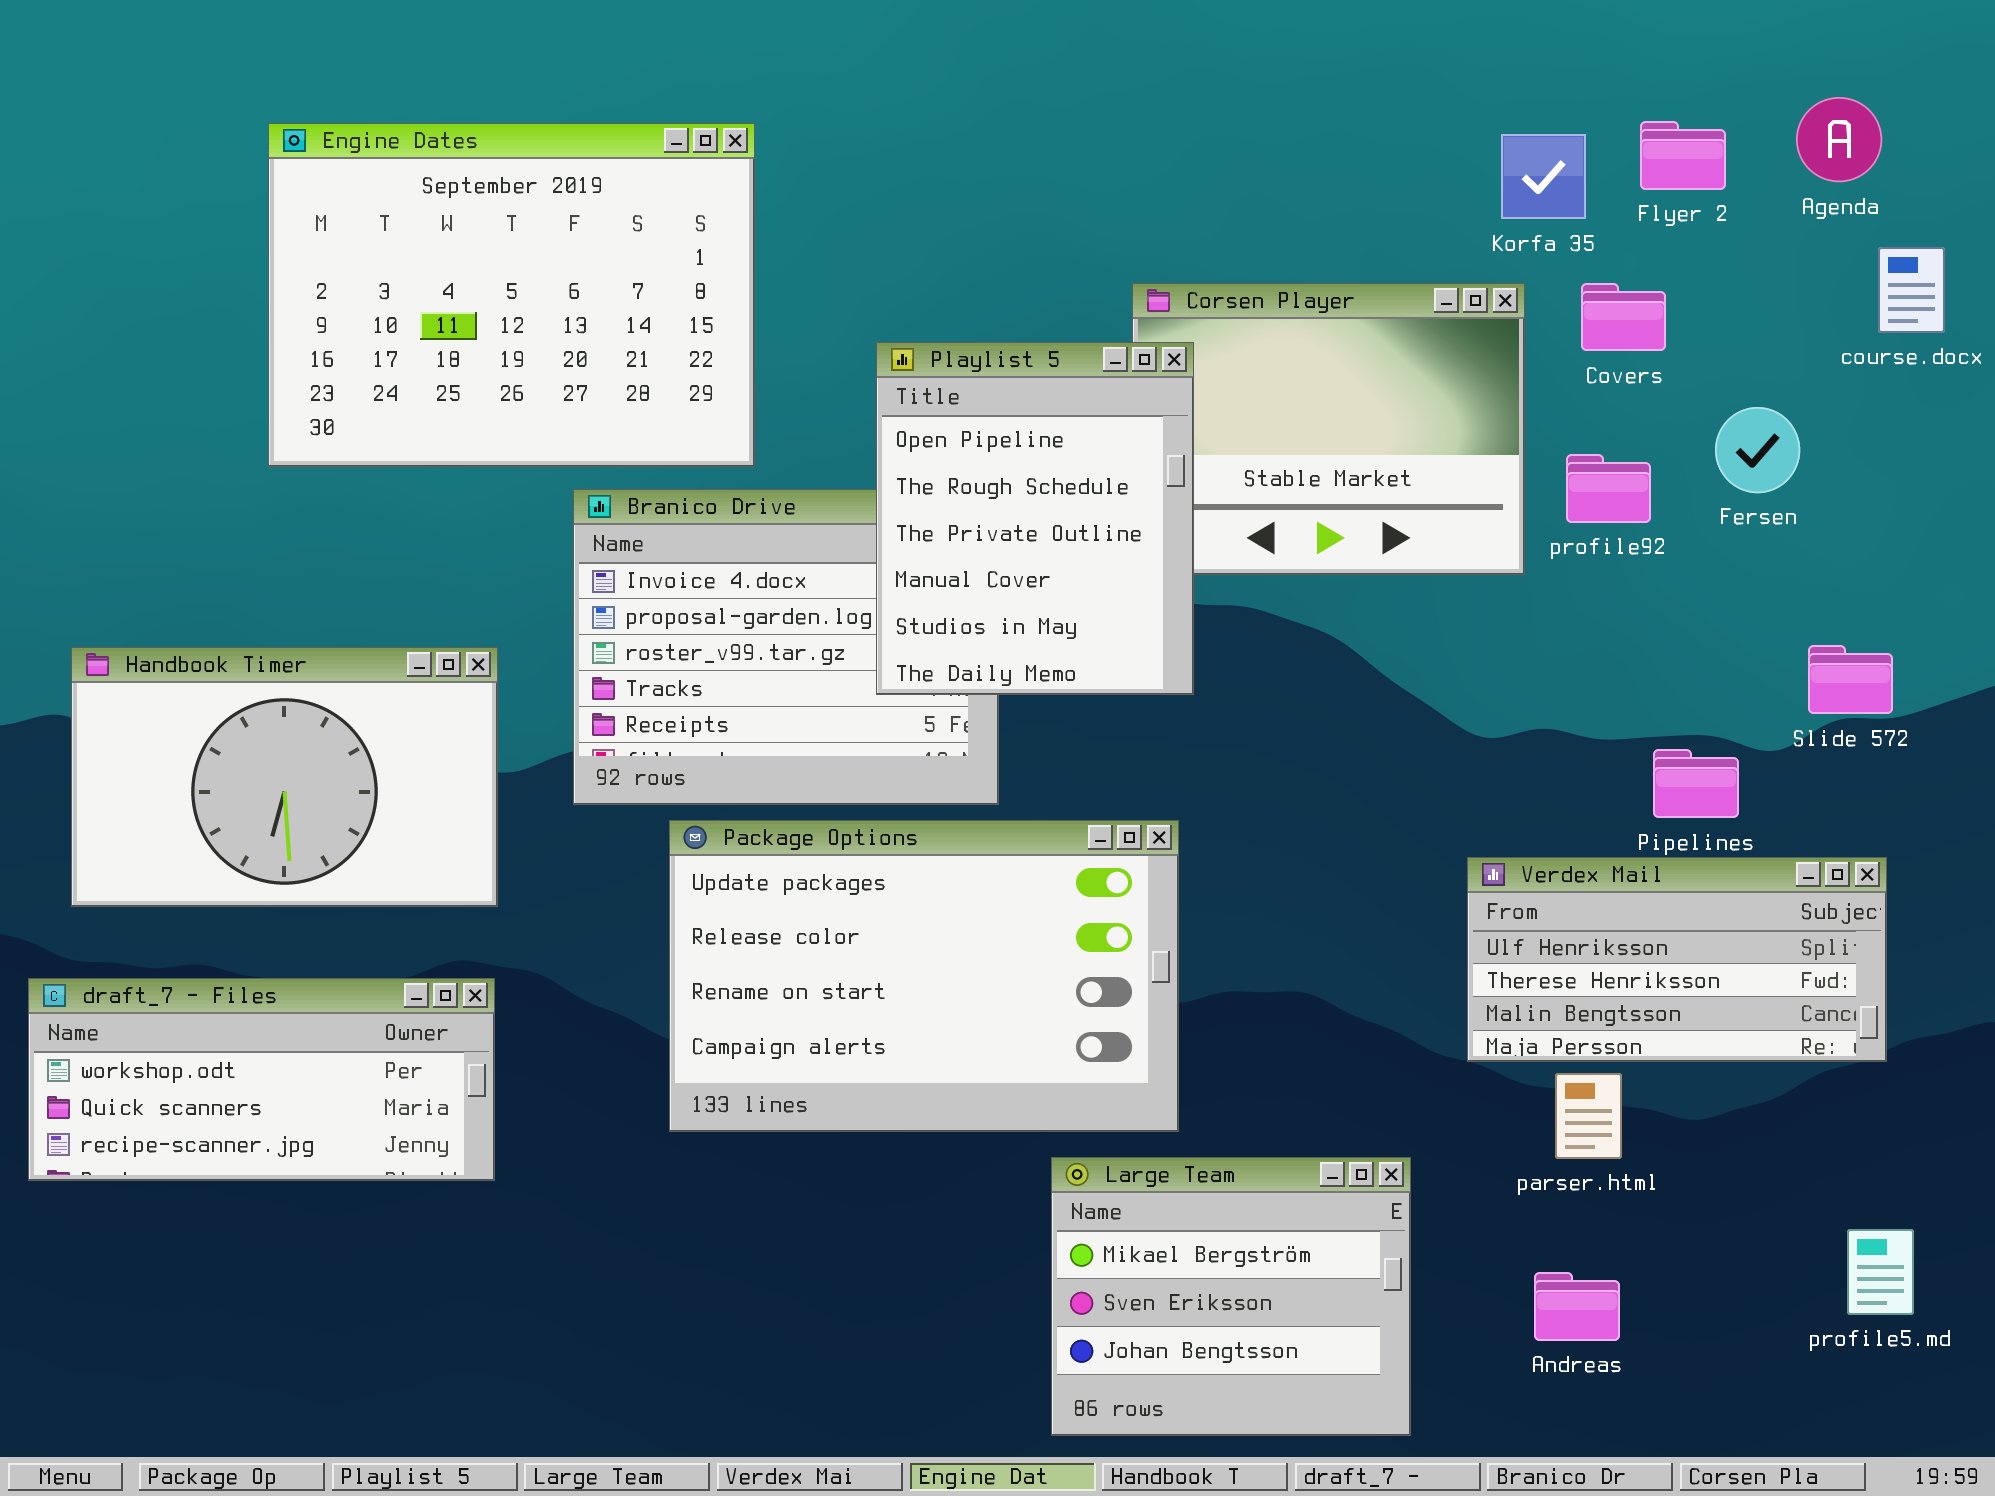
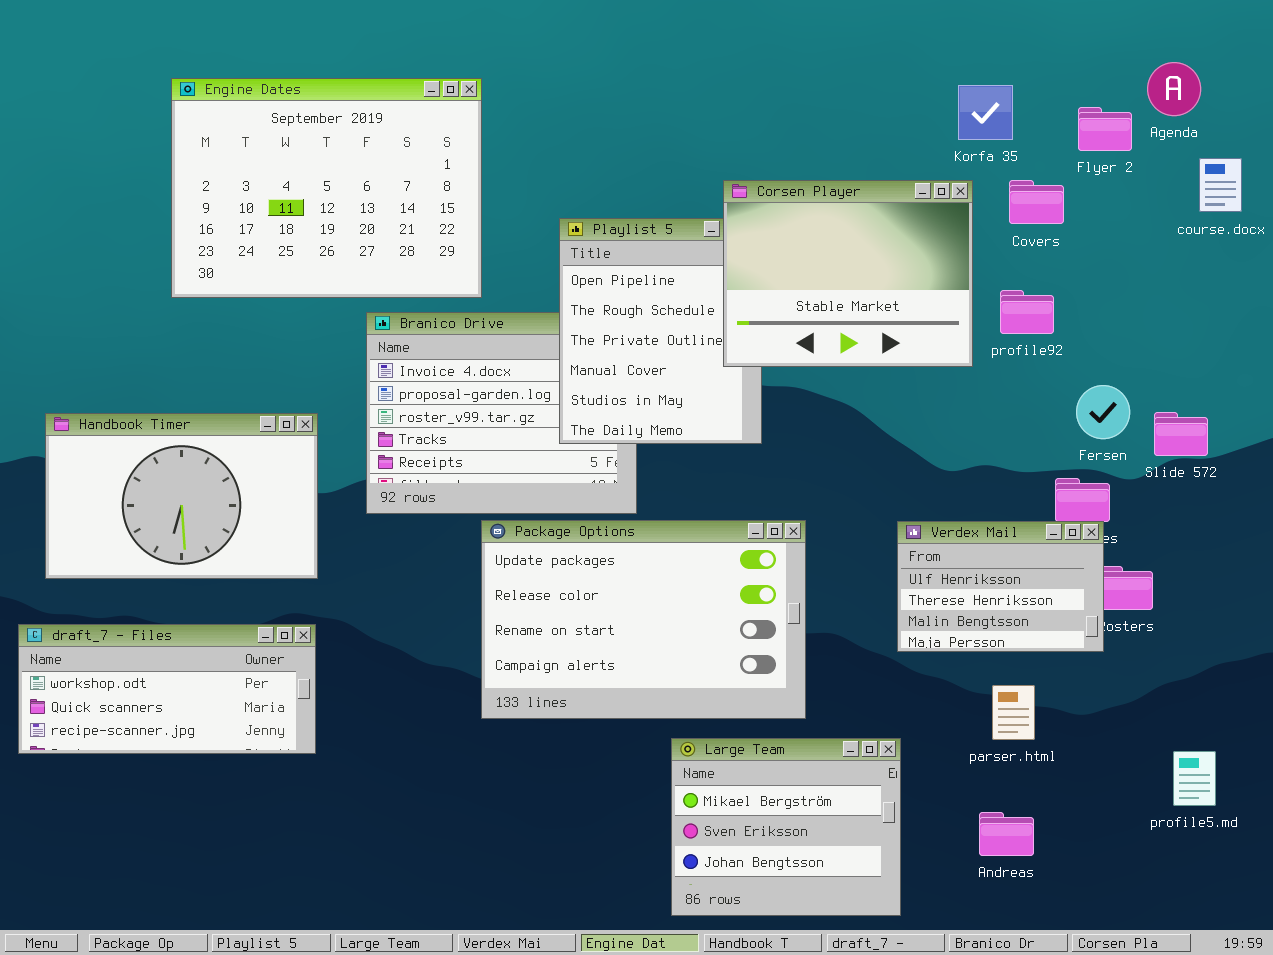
Flyer 2: [1640,121,1726,190] -> [1078,107,1132,151], moved
Corsen Player: [1132,283,1525,575] -> [723,180,973,367], raised
Fersen: [1715,407,1800,493] -> [1076,385,1130,439], moved
Package Options: [669,820,1179,1132] -> [481,520,806,719], moved
Verdex Mail: [1467,857,1887,1062] -> [897,521,1104,652], moved, resized
profile5.md: [1847,1229,1914,1315] -> [1173,751,1216,806], moved

